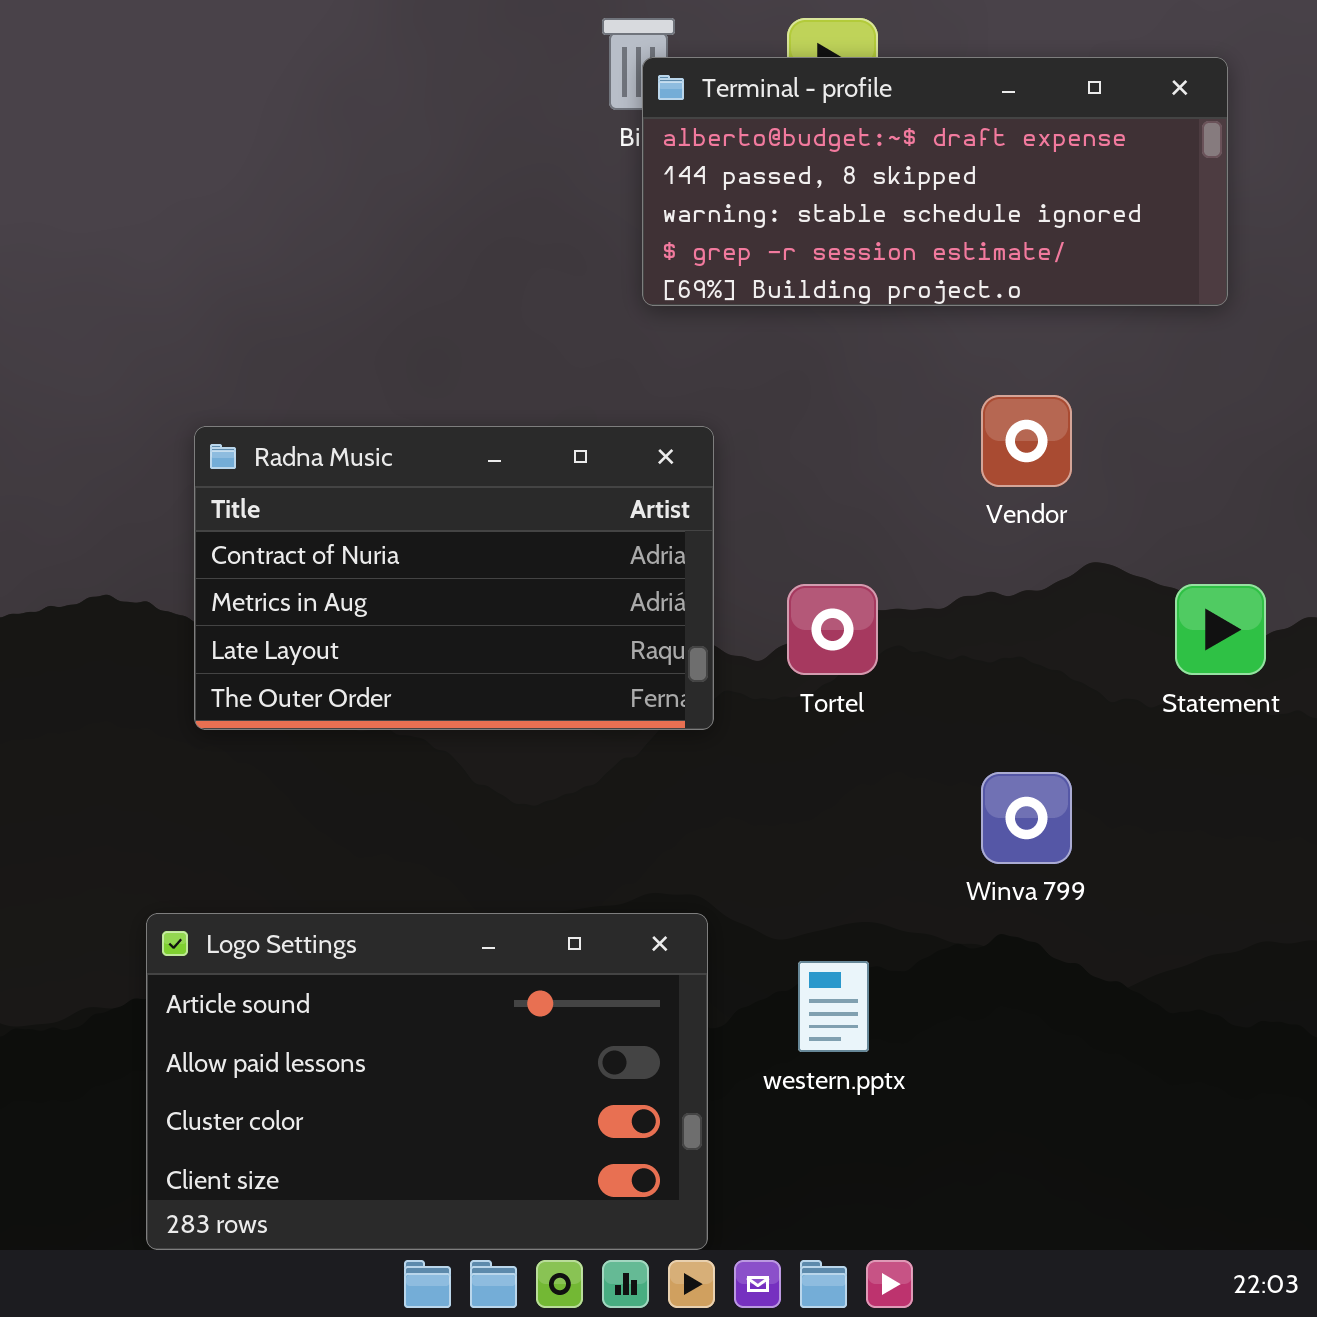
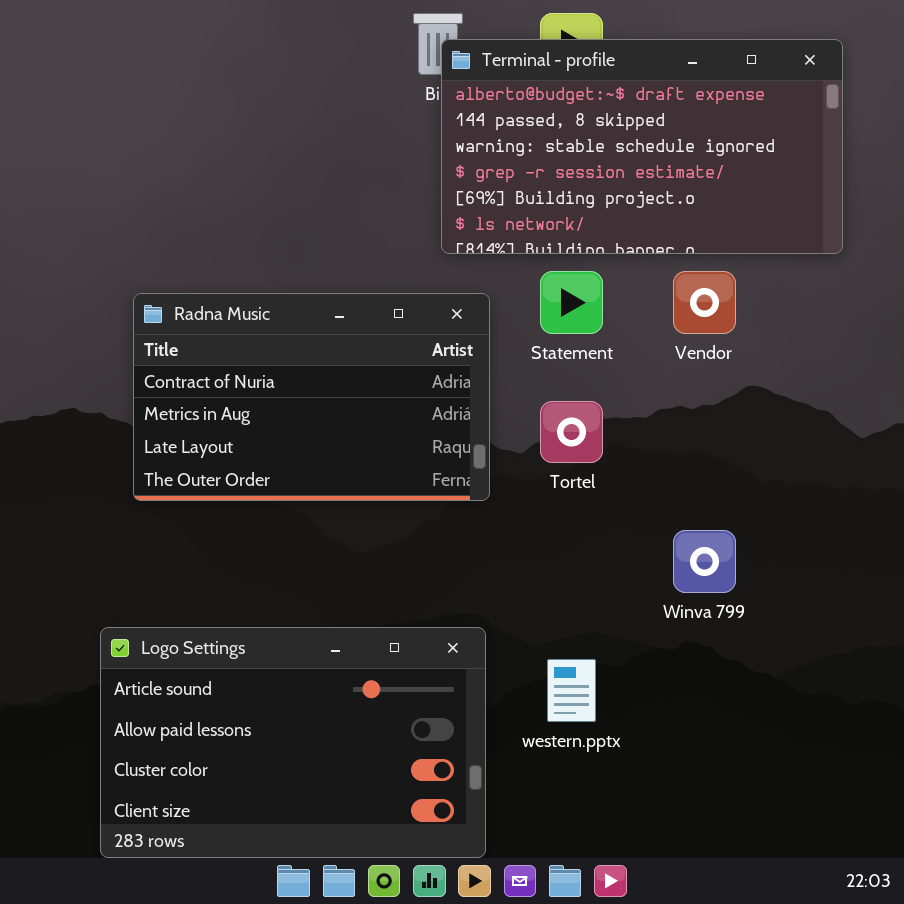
Terminal - profile: [642,57,1228,306] -> [441,39,843,254], resized
Statement: [1175,584,1266,675] -> [540,271,603,334], moved

